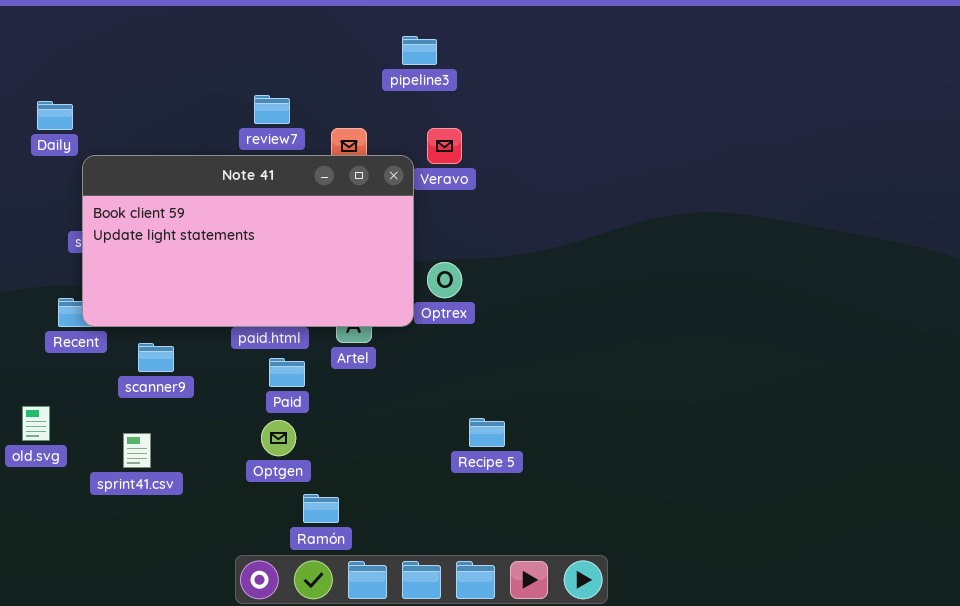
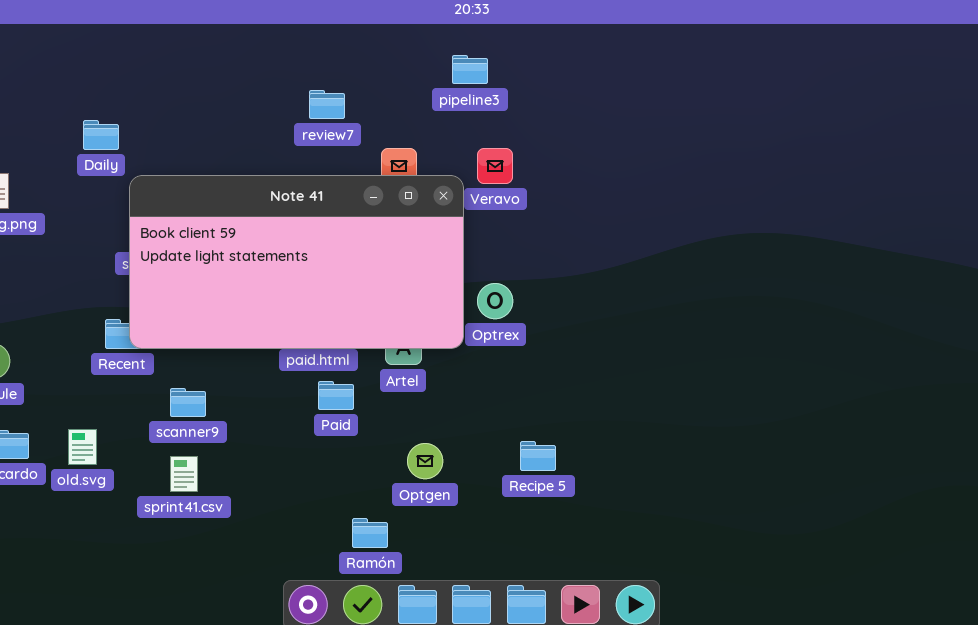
review7: [254,95,290,124] -> [309,90,345,119], moved
scanner9: [138,343,174,372] -> [170,388,206,417], moved
Optgen: [261,420,296,456] -> [407,443,443,479], moved

